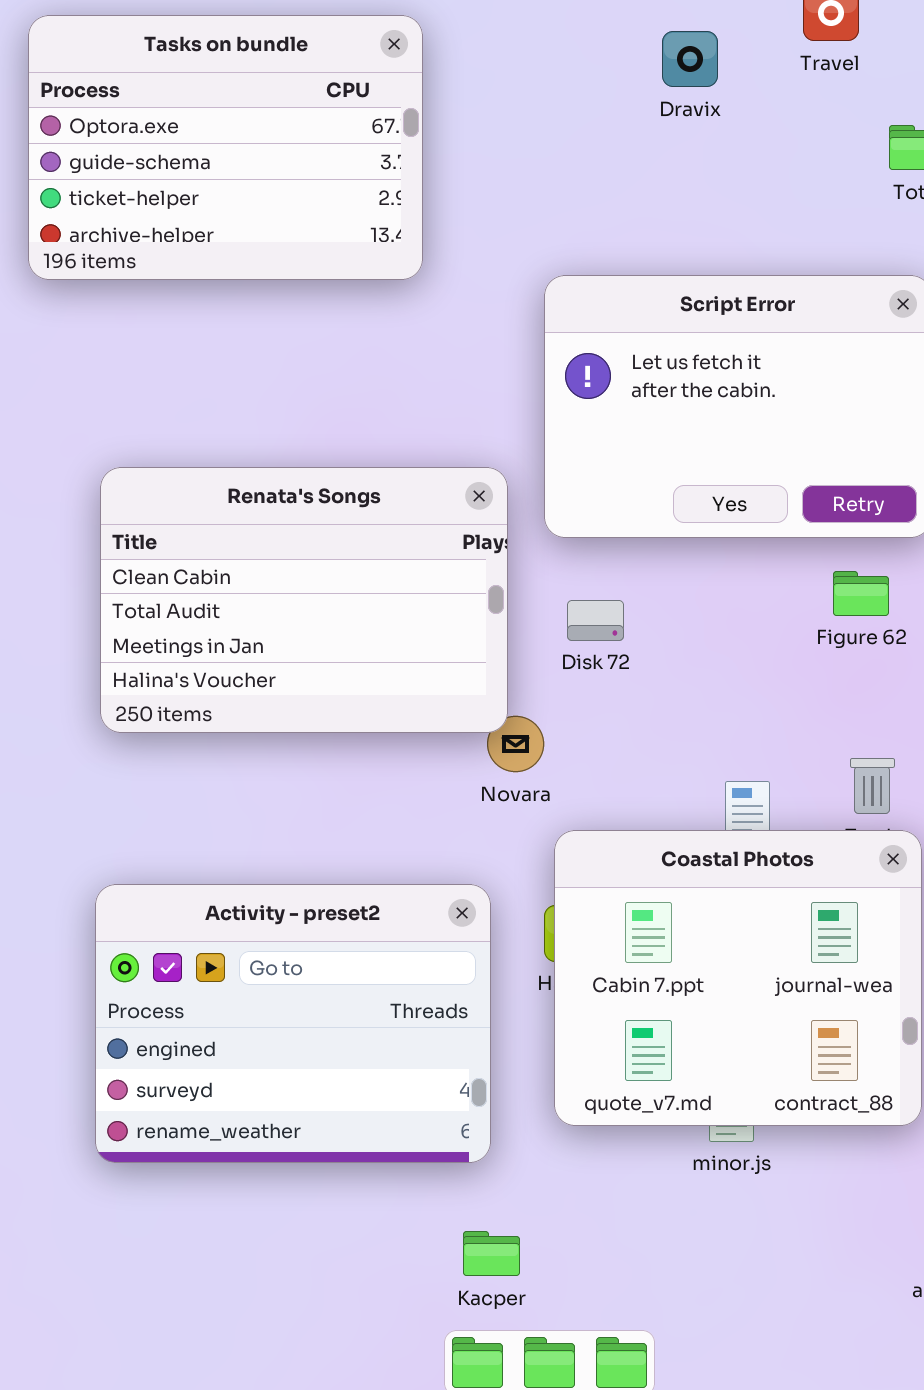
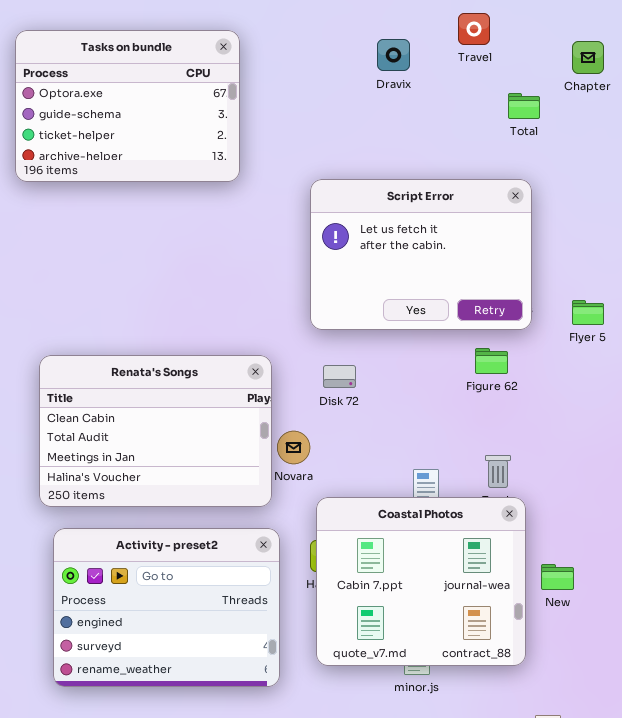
Renata's Songs: [100,467,508,733] -> [39,355,272,507], moved

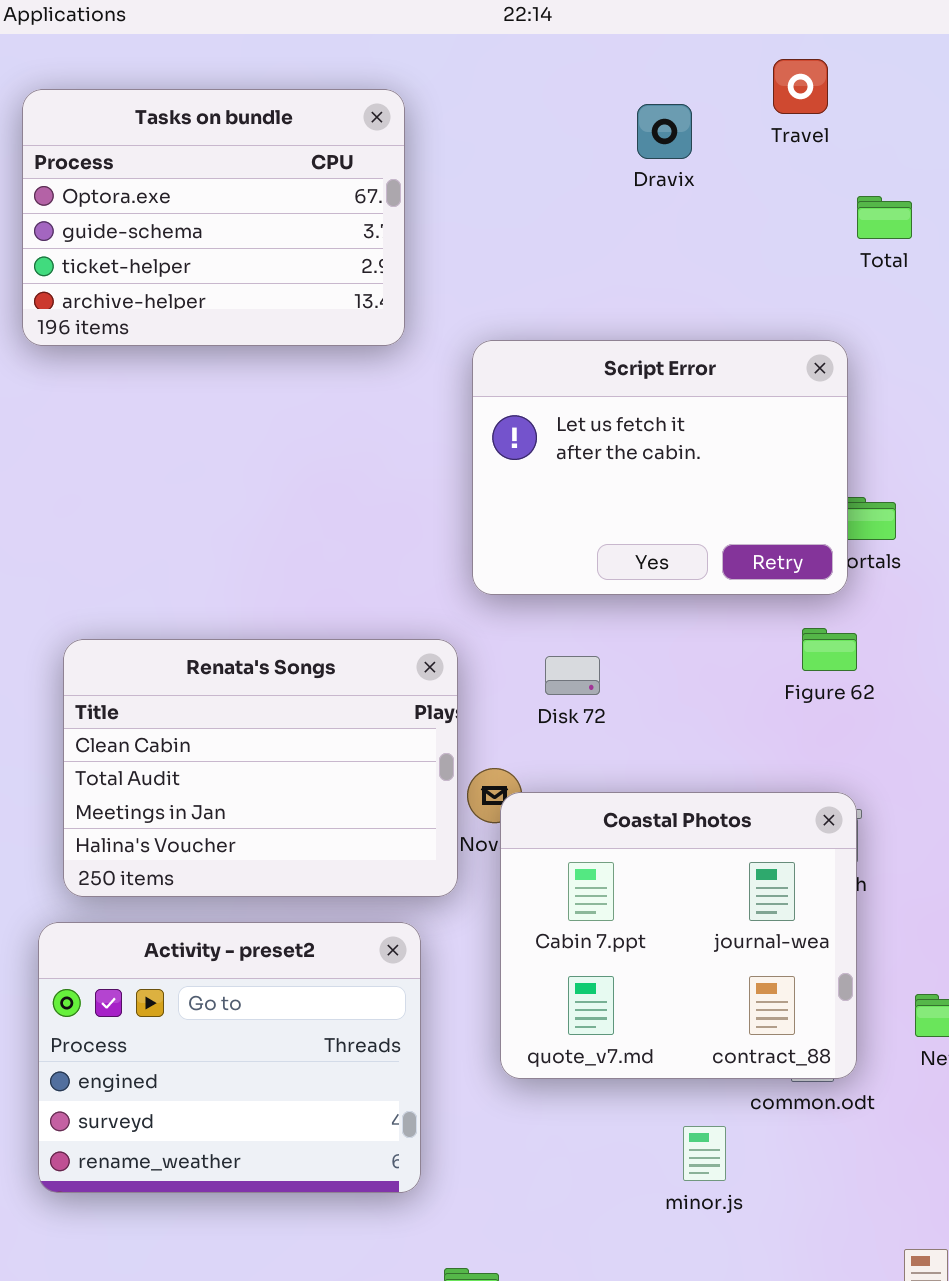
Script Error: [310,179,532,330] -> [472,340,848,595], moved
Coastal Photos: [316,497,526,666] -> [500,792,857,1079], moved
Activity - preset2: [53,528,280,687] -> [38,922,421,1193], moved

